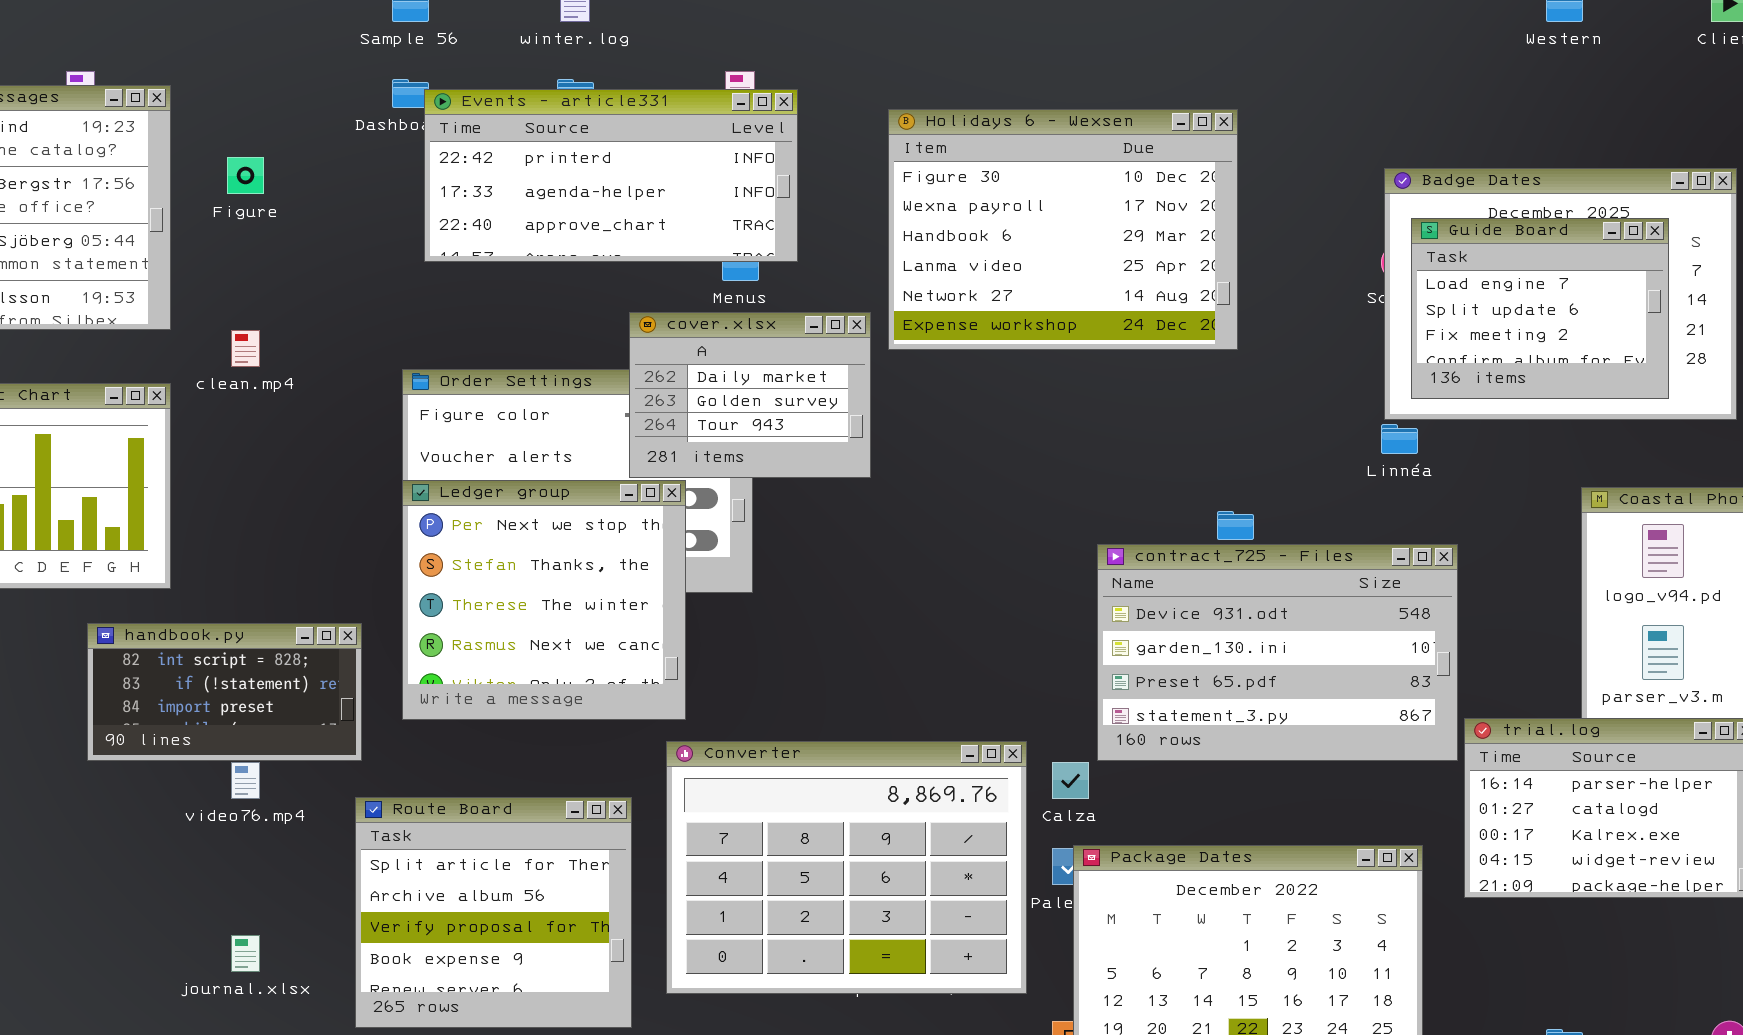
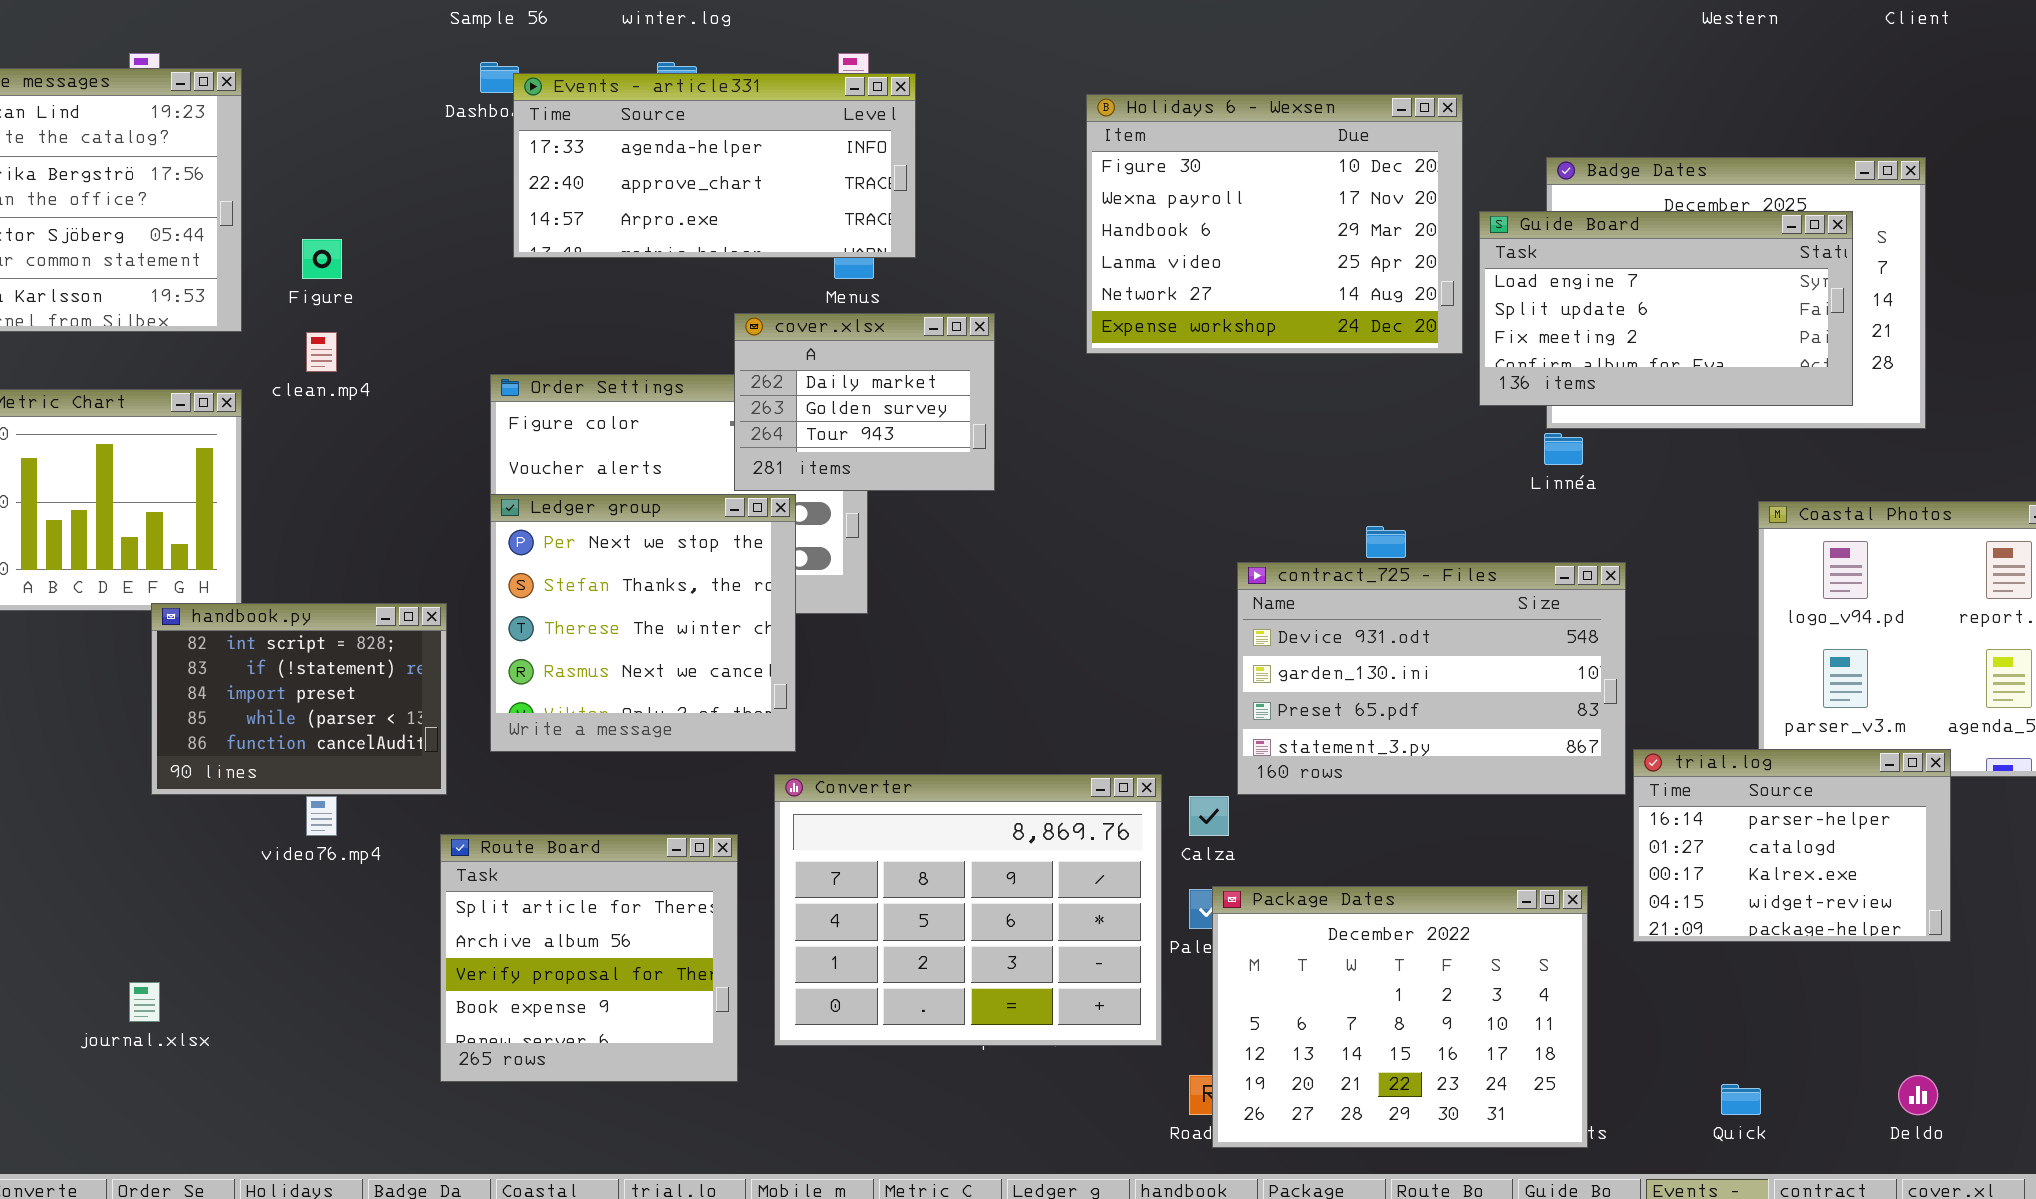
Events - article331: [424,89,798,262] -> [513,73,916,258], scrolled down 1 row
Holidays 6 - Wexsen: [888,109,1238,350] -> [1086,94,1463,354], moved
Figure: [227,157,264,194] -> [302,239,342,279], moved
Guide Board: [1411,218,1669,399] -> [1479,211,1853,406], resized
handbook.py: [87,623,362,761] -> [151,603,447,795], resized
journal.xlsx: [231,935,260,972] -> [129,982,160,1022], moved

